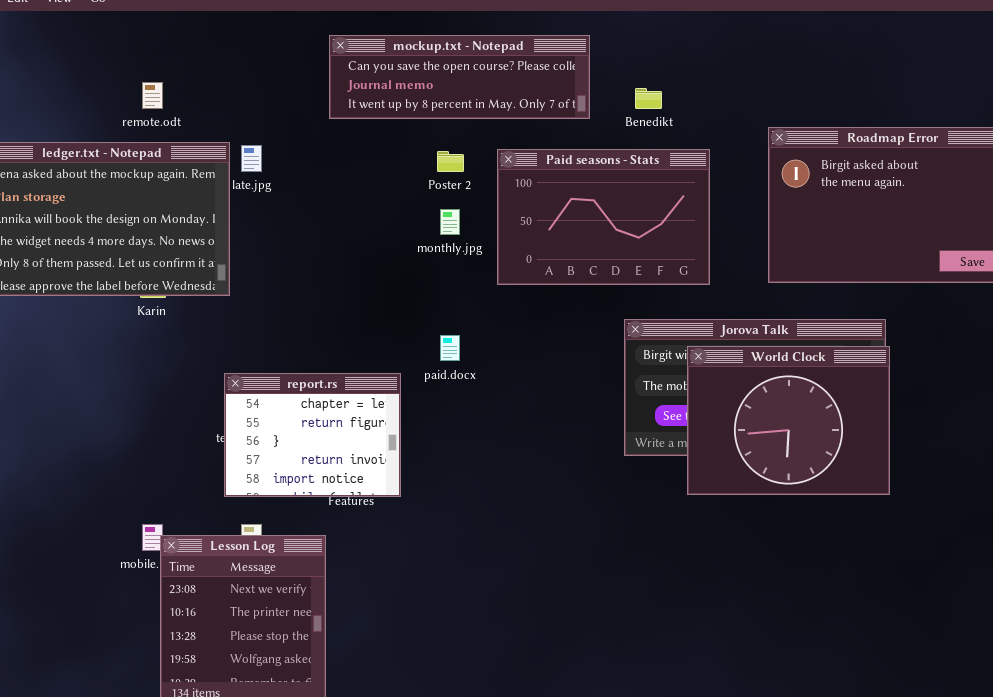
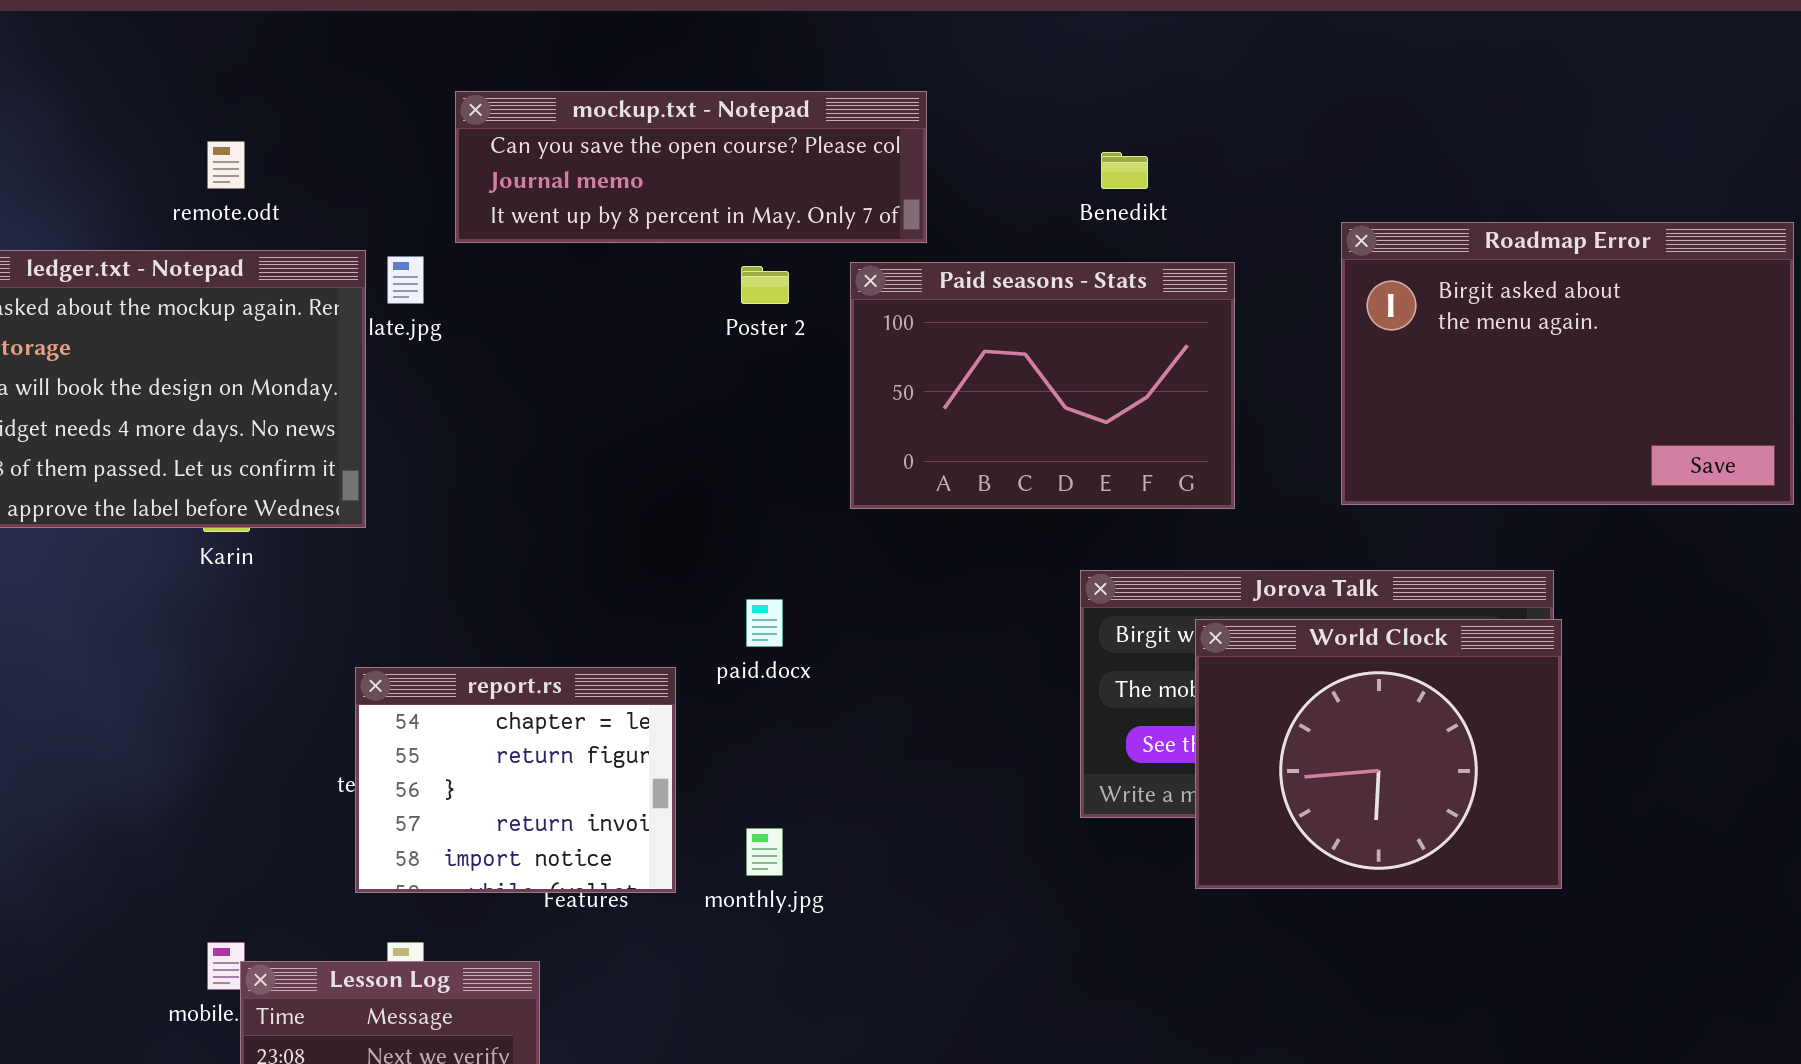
mockup.txt - Notepad: [329,35,590,119] -> [455,91,927,243], moved
monthly.jpg: [440,209,460,235] -> [746,828,783,876], moved

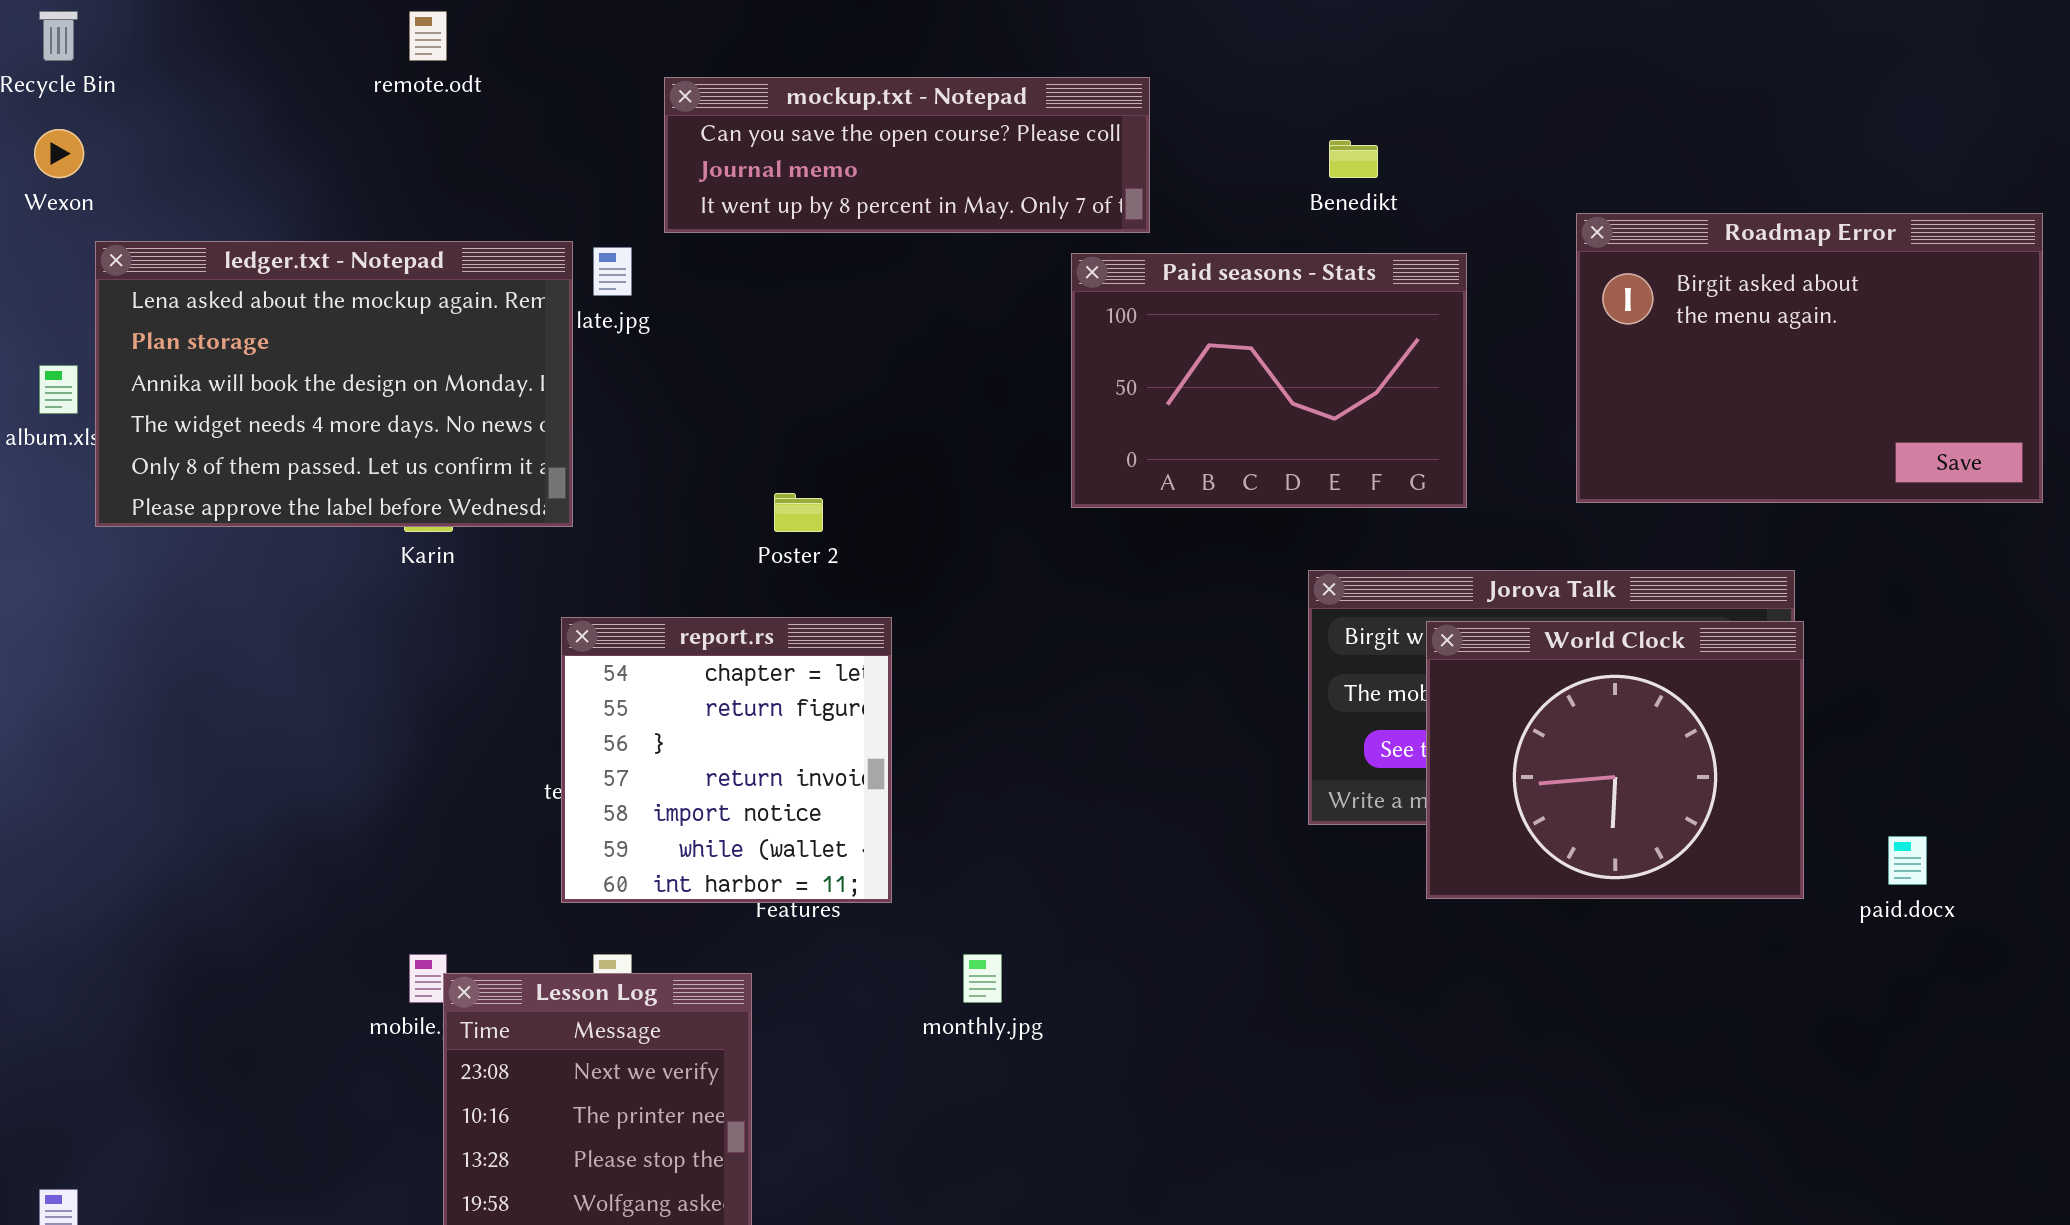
remote.odt: [207,141,245,189] -> [409,11,447,61], moved
Poster 2: [741,266,789,304] -> [774,493,823,532], moved
paid.docx: [746,599,783,647] -> [1888,836,1927,885], moved
report.rs: [355,667,676,893] -> [561,617,892,903], resized
monthly.jpg: [746,828,783,876] -> [963,954,1002,1003], moved

